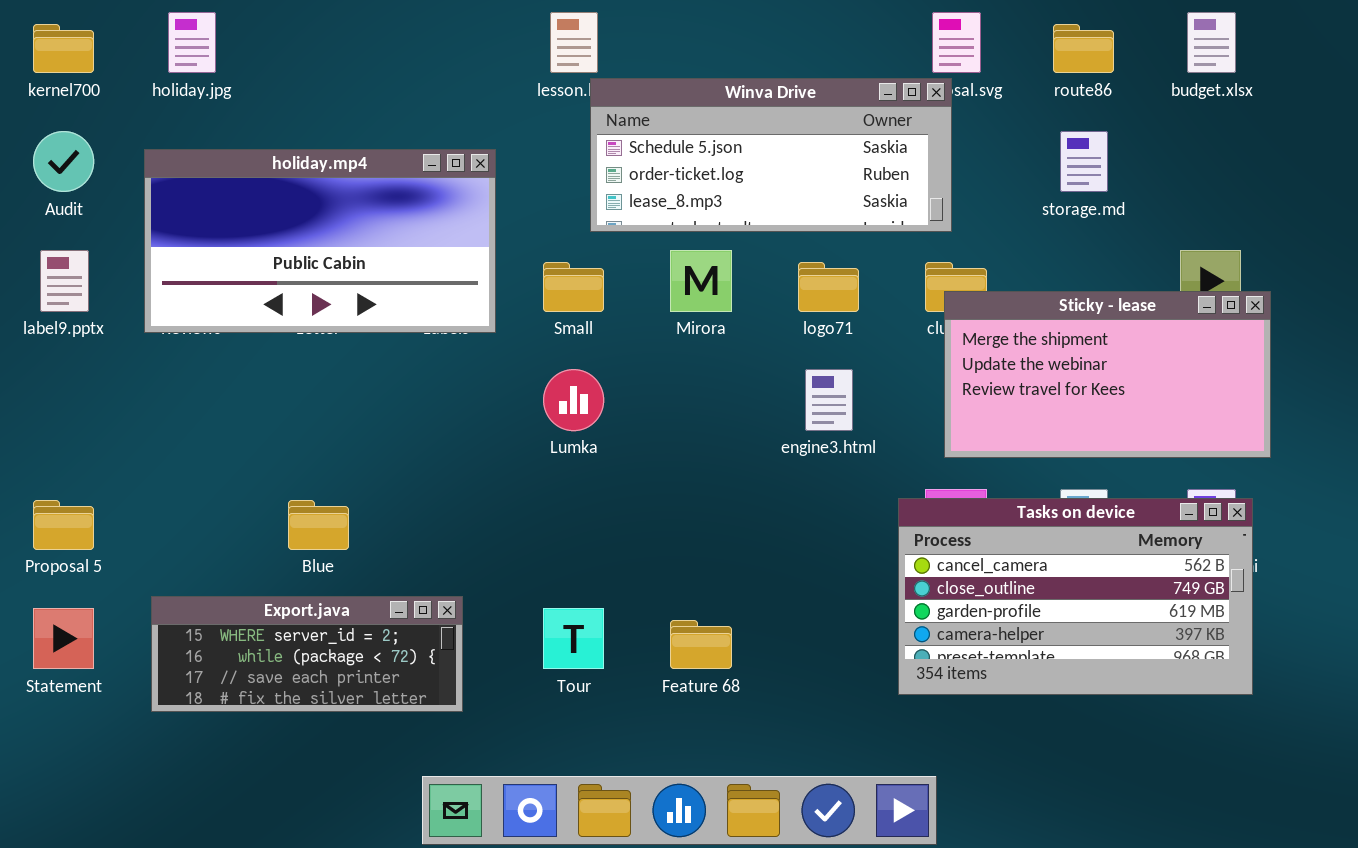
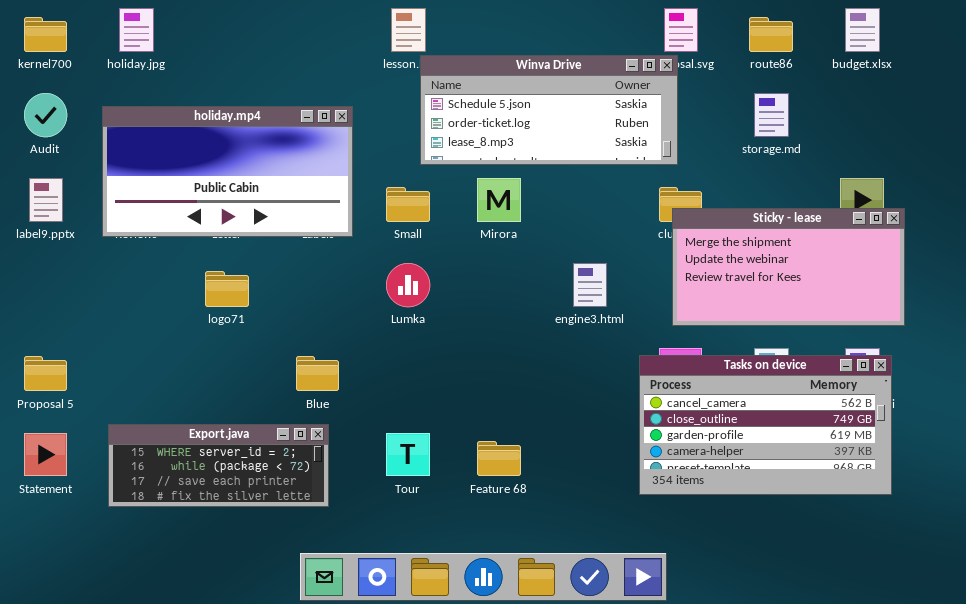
logo71: [798,262,859,312] -> [205,271,249,307], moved
Blue: [288,500,349,550] -> [296,356,339,391], moved

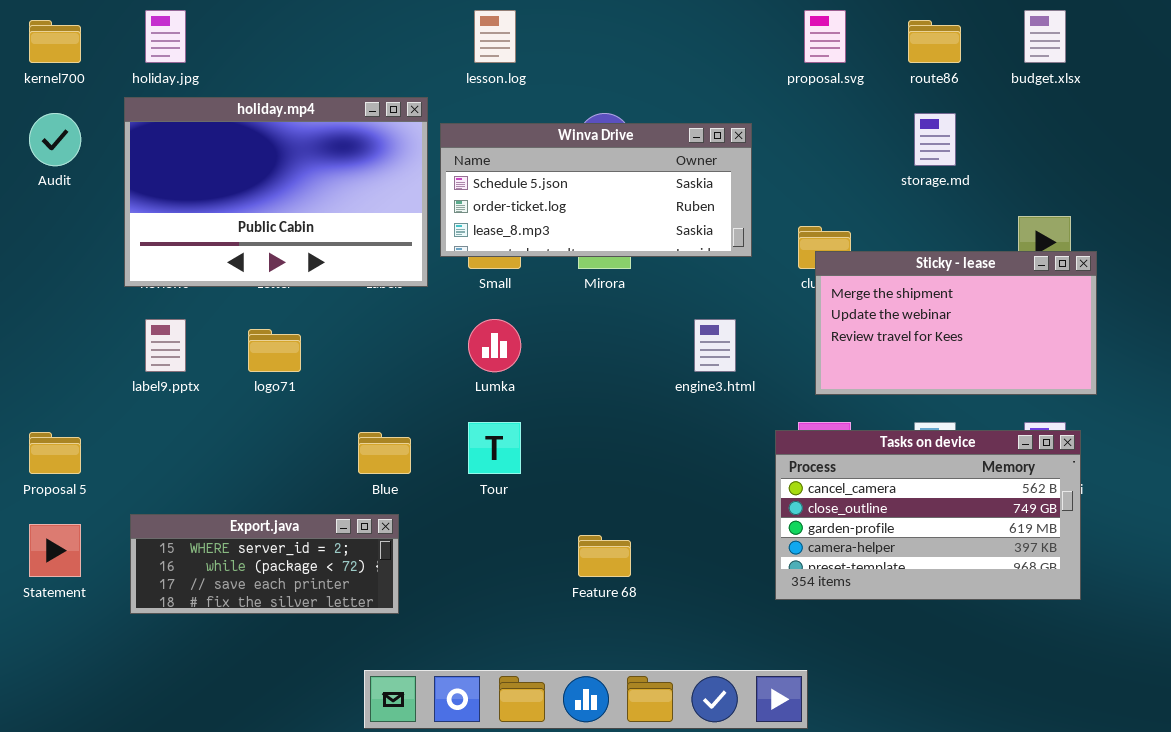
Winva Drive: [420,55,678,165] -> [440,123,752,257], moved
holiday.mp4: [102,106,353,237] -> [124,97,428,287], resized
label9.pptx: [29,178,63,222] -> [145,319,186,372], moved
Tour: [386,433,430,476] -> [468,422,521,474], moved

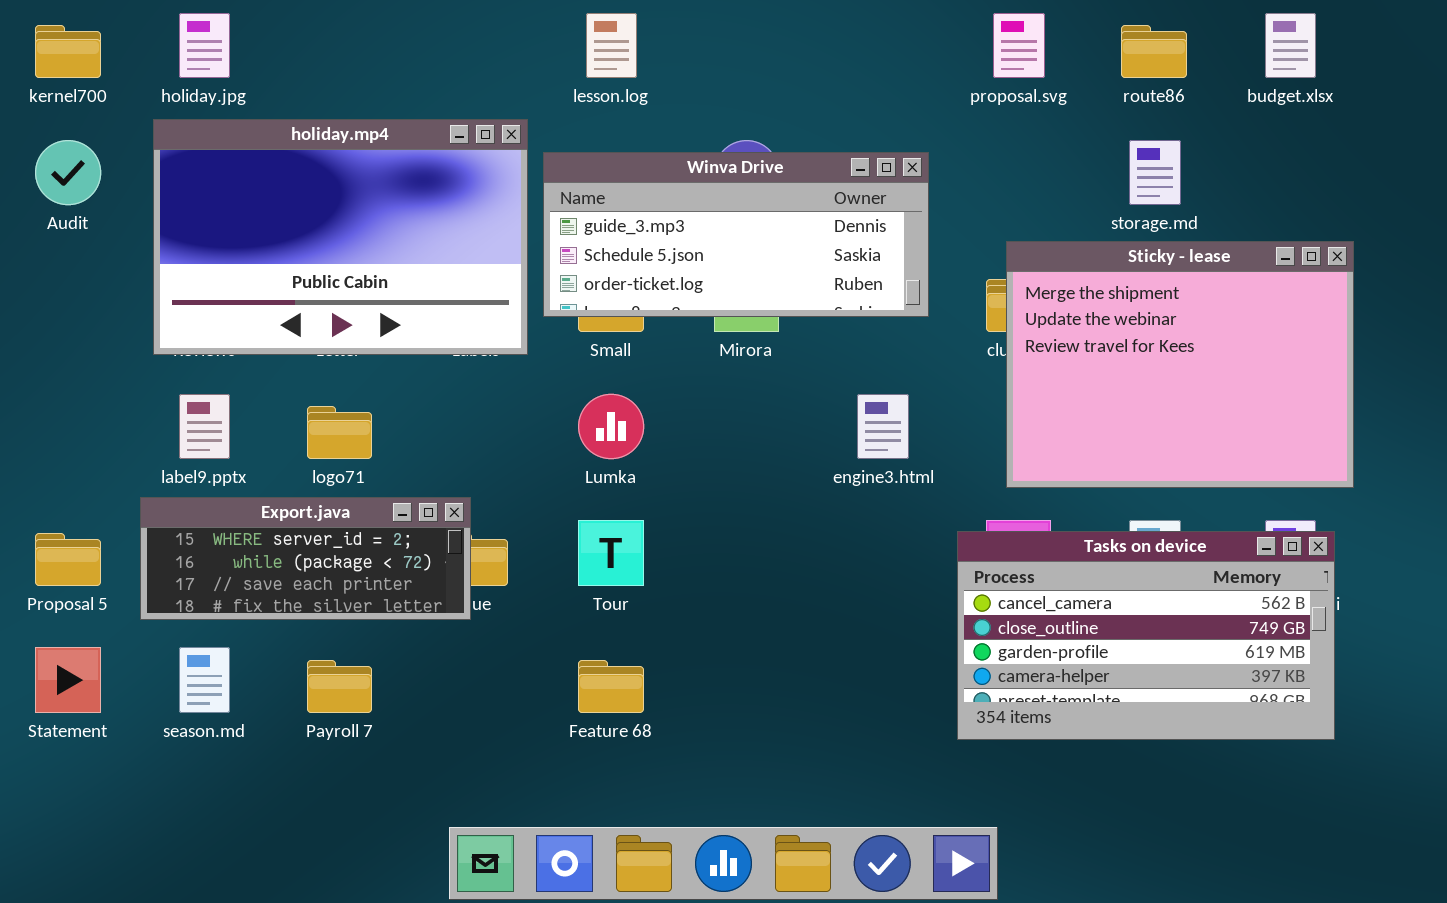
Winva Drive: [440,123,752,257] -> [543,152,929,317], scrolled up 1 row
Sticky - lease: [815,251,1097,395] -> [1006,241,1354,488], resized
Export.java: [130,514,399,614] -> [140,497,471,620], moved
Feature 68: [578,535,631,577] -> [578,660,644,713], moved

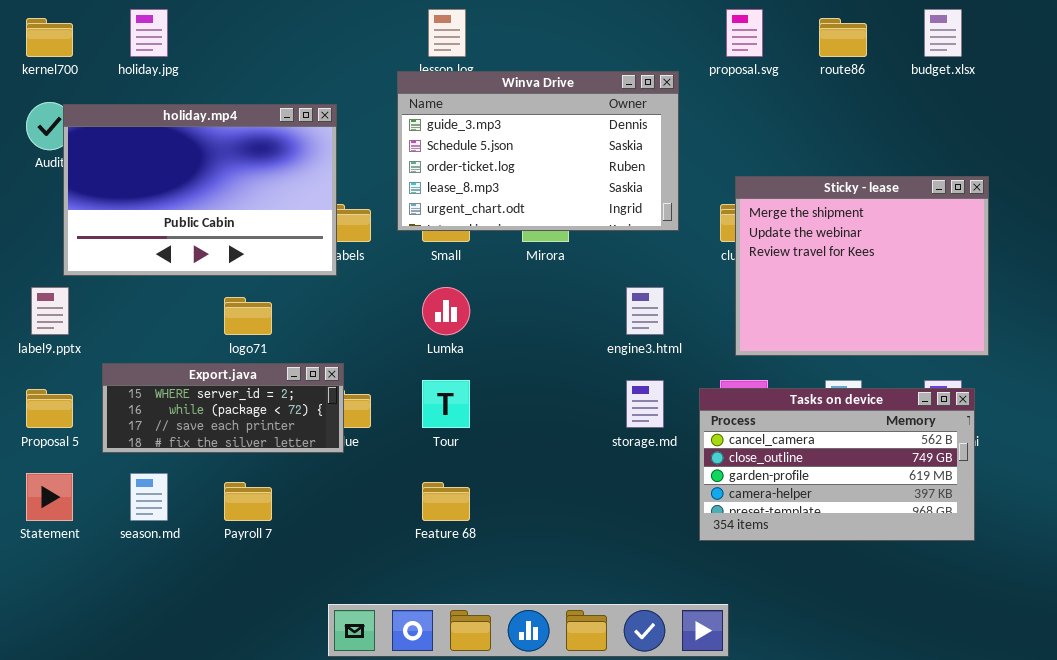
holiday.mp4: [153,119,528,355] -> [63,104,337,276], moved
storage.md: [1129,140,1181,205] -> [626,380,664,428], moved
Winva Drive: [543,152,929,317] -> [397,71,679,231], resized
label9.pptx: [179,394,230,459] -> [31,287,69,335], moved

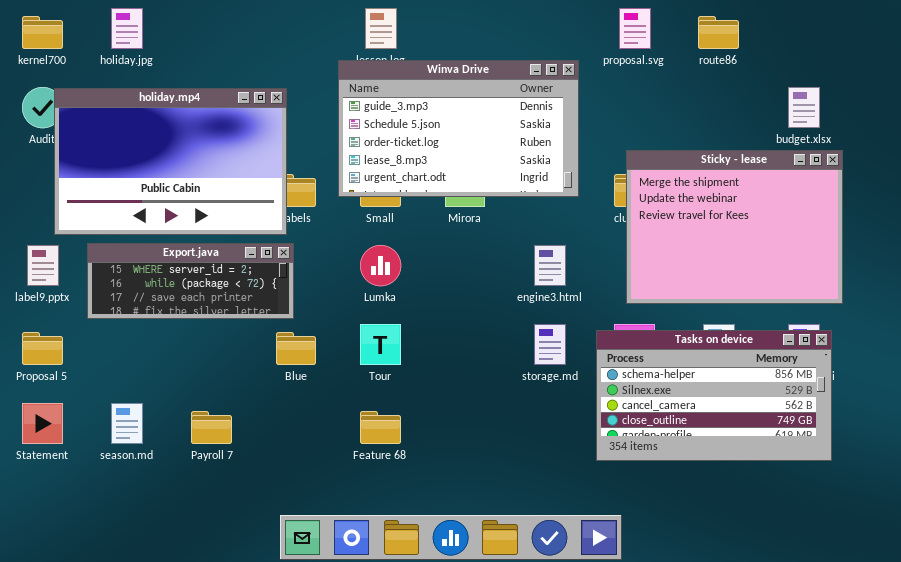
budget.xlsx: [924,9,962,57] -> [788,87,820,128], moved
Export.java: [102,363,344,453] -> [87,243,294,319], moved
Tasks on device: [699,388,975,541] -> [596,330,832,461], scrolled up 2 rows

